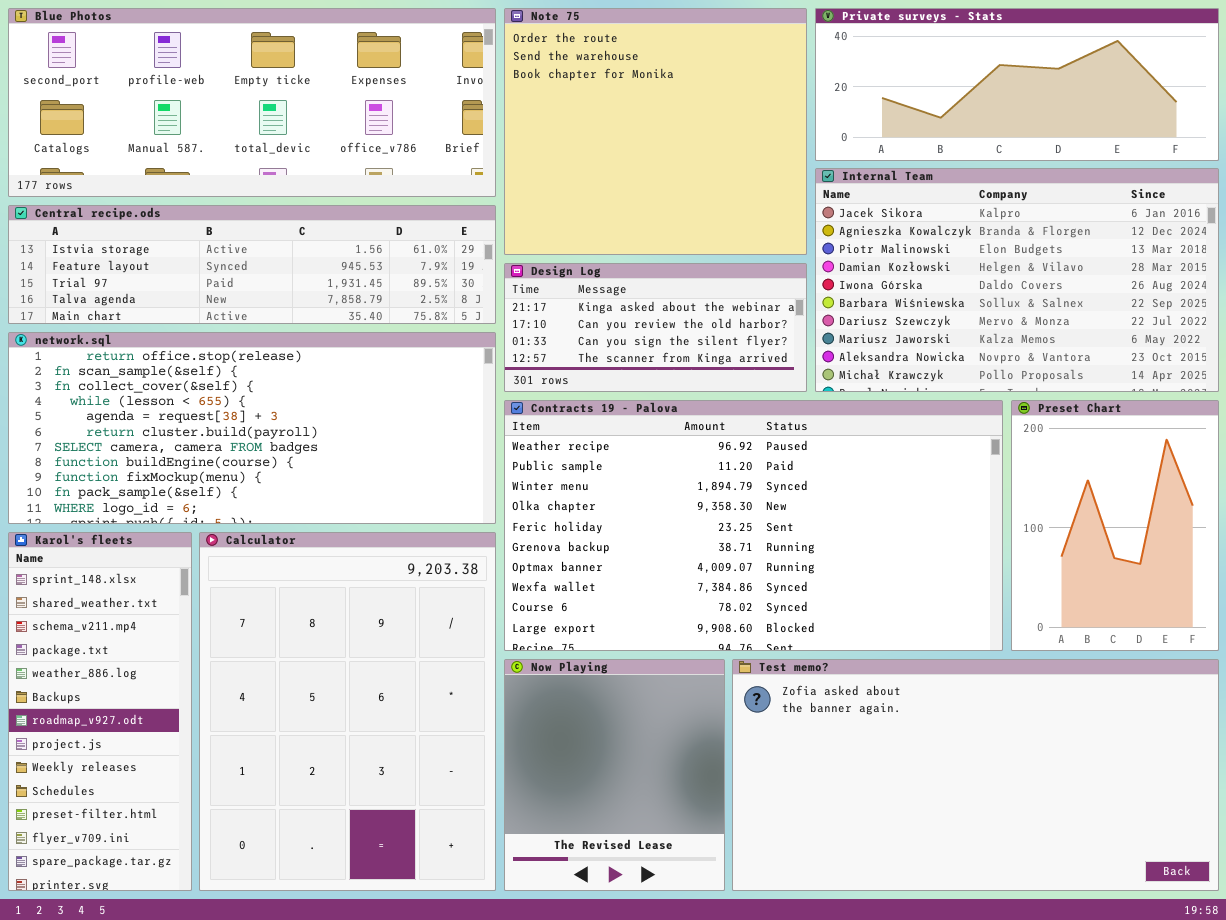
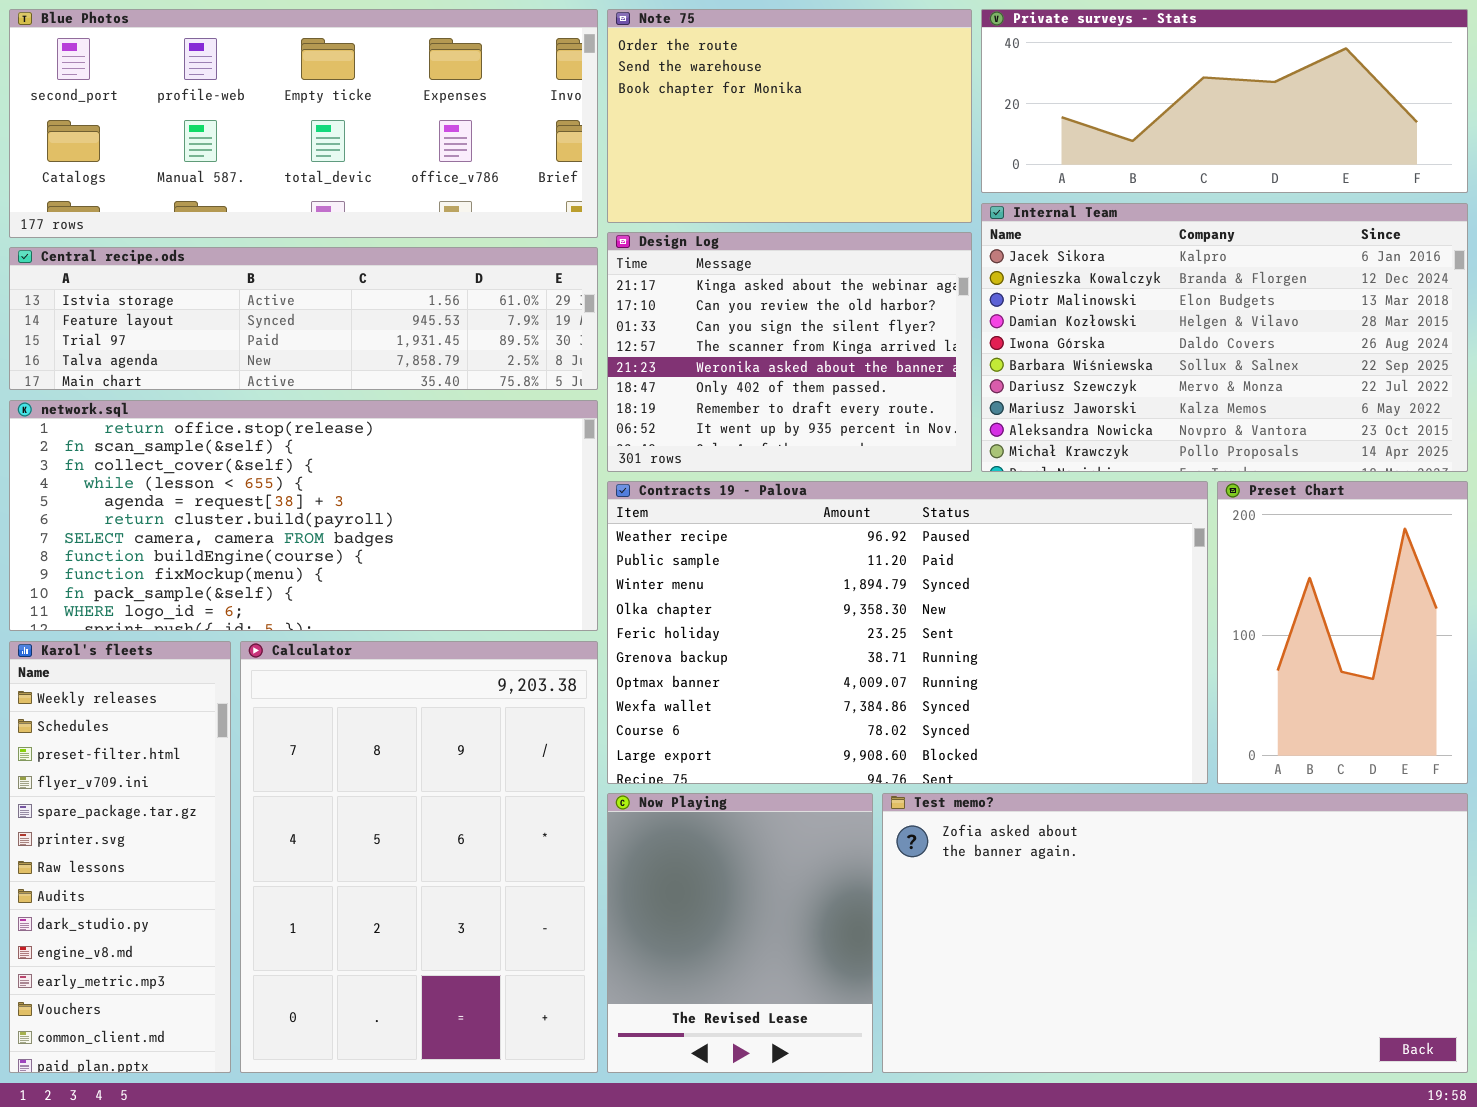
Note 75: [504,8,807,255] -> [607,9,972,223], resized
Design Log: [504,263,807,392] -> [607,232,972,472], resized
Karol's fleets: [8,532,192,891] -> [9,641,231,1073], scrolled down 8 rows

